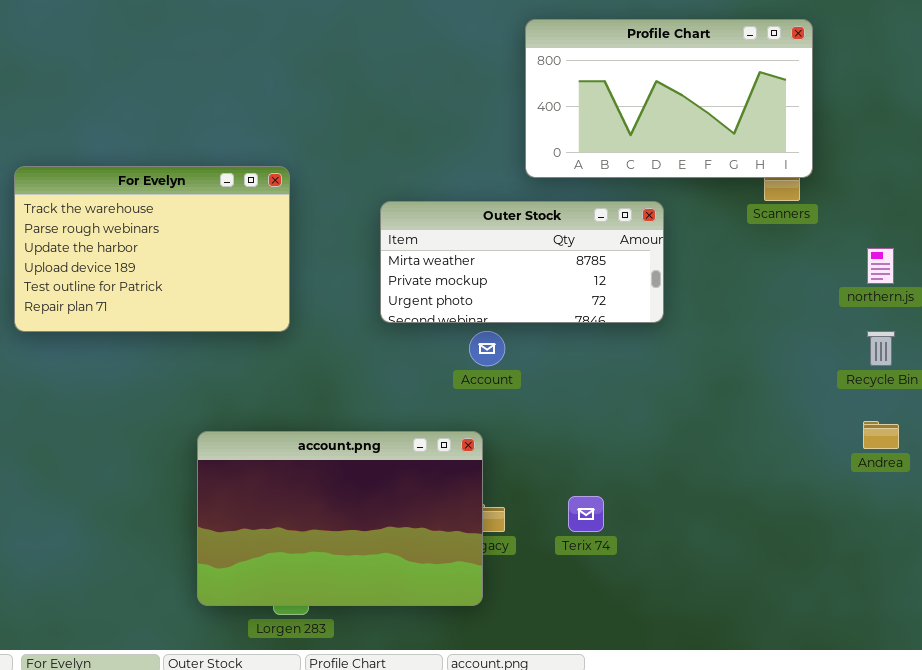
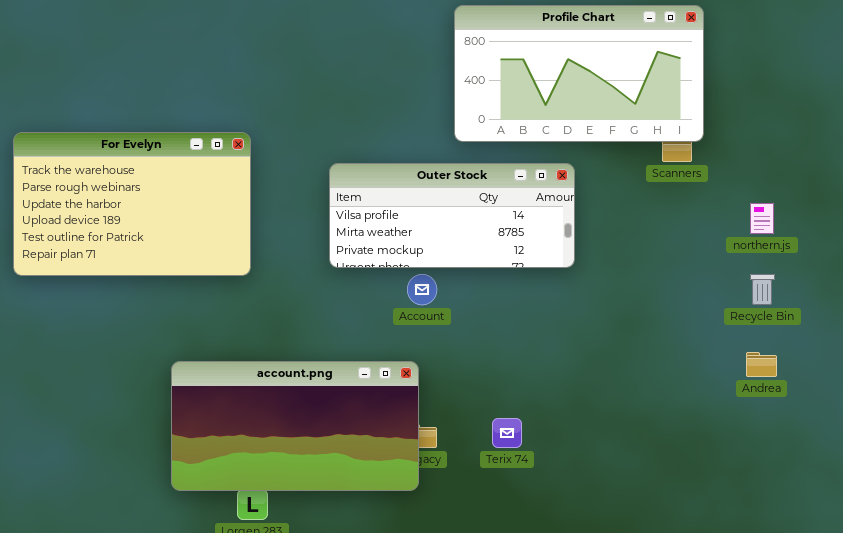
Outer Stock: [380,201,664,323] -> [329,163,575,268], scrolled up 1 row
account.png: [197,431,483,606] -> [171,361,419,491], resized

